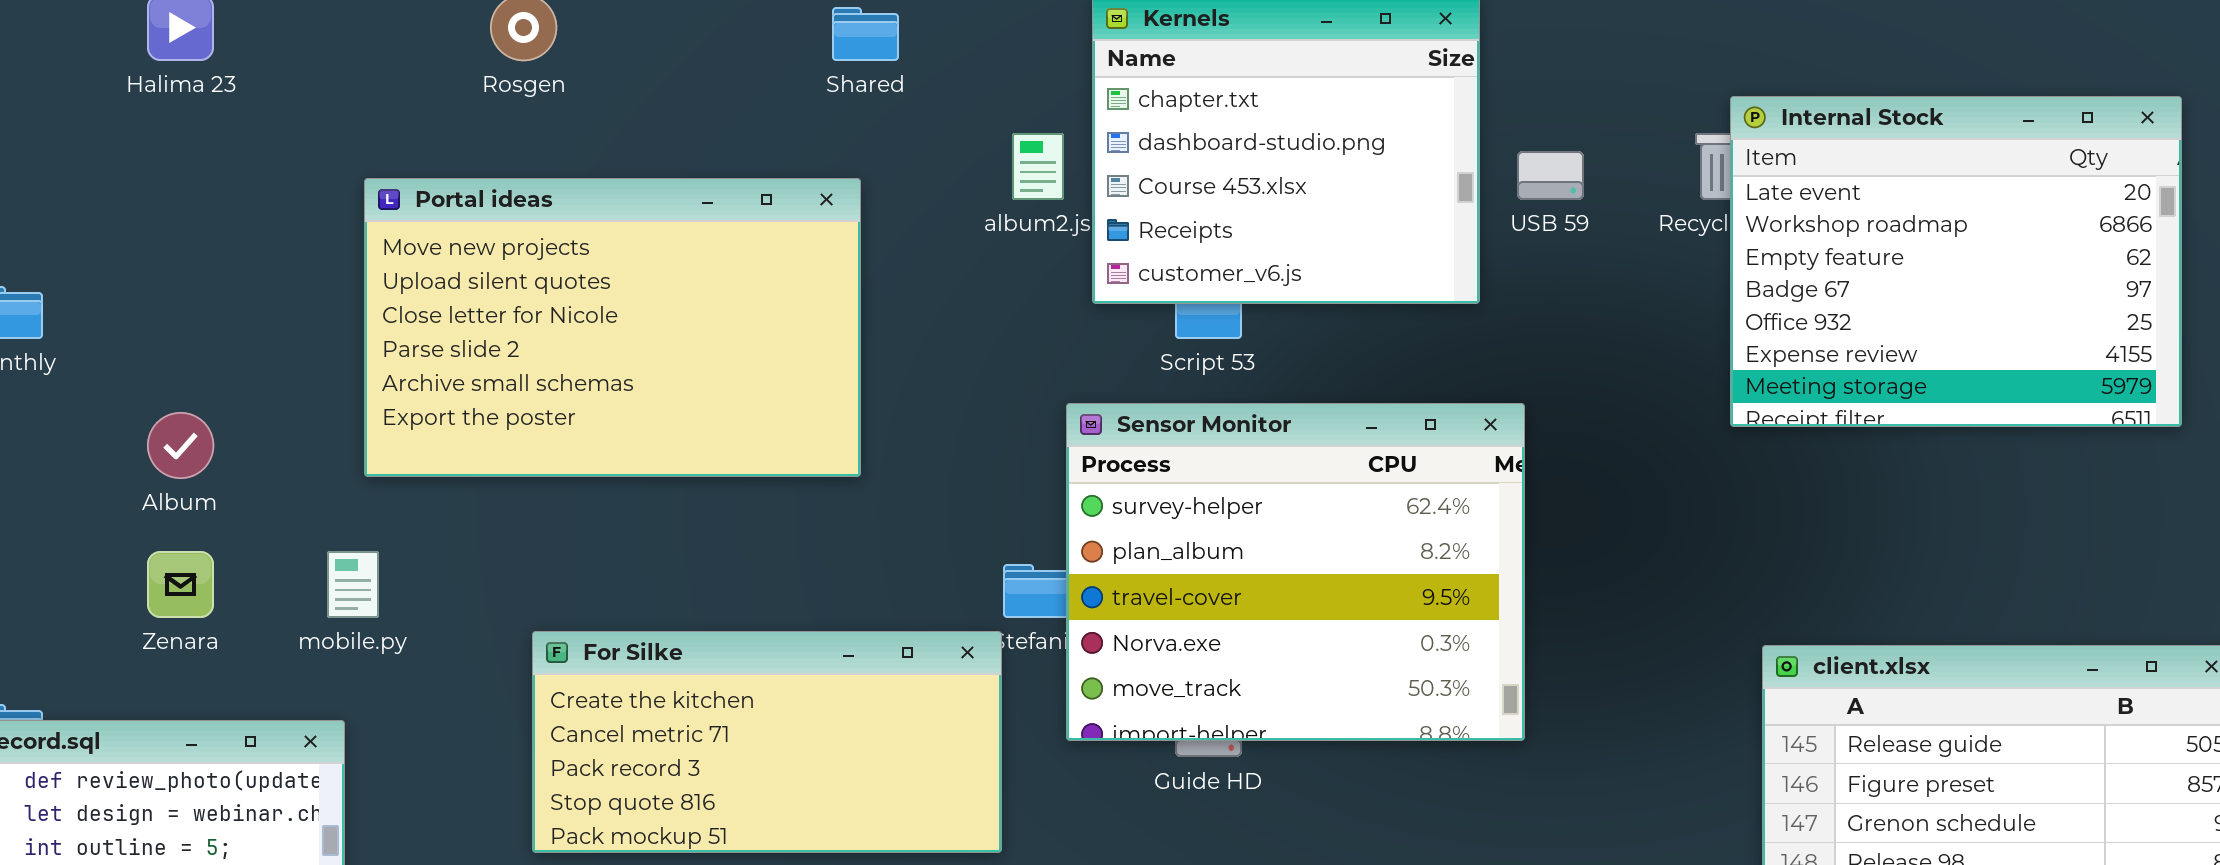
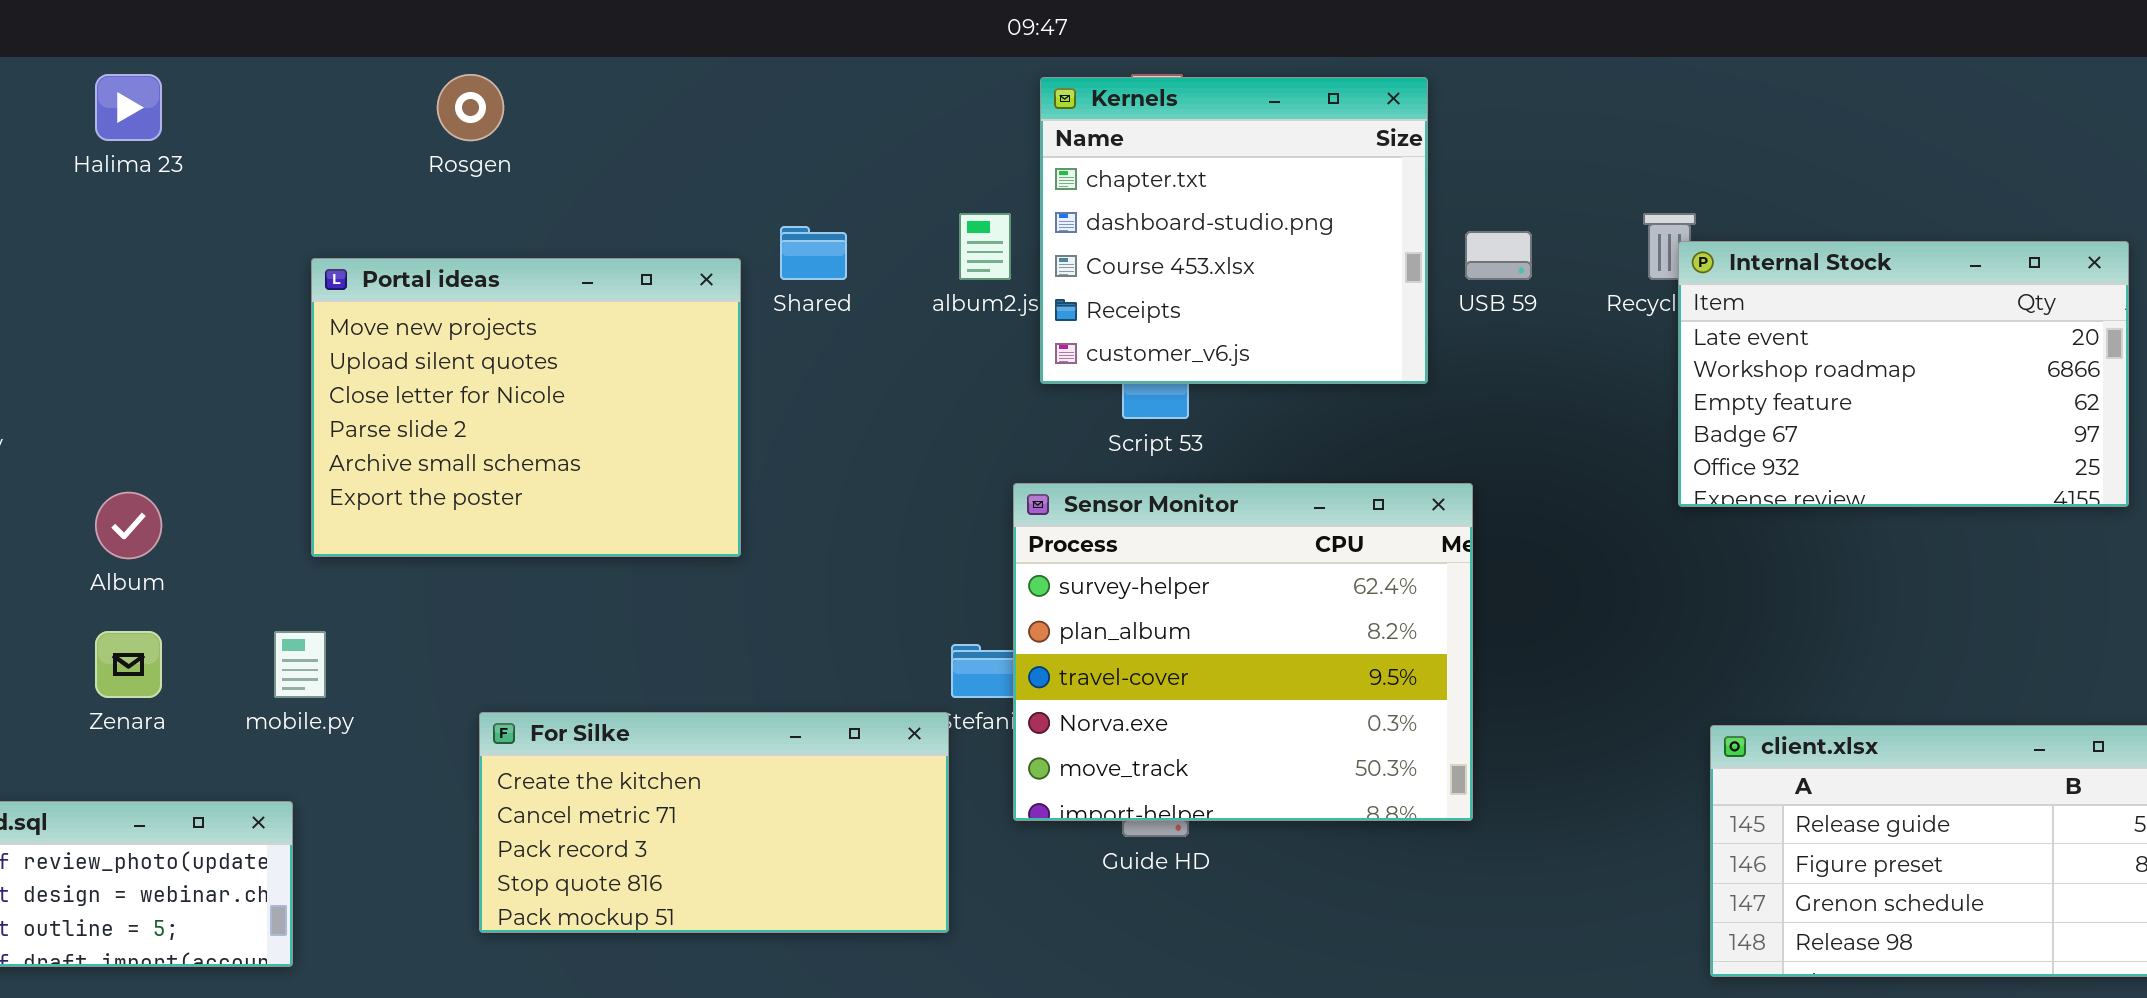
Shared: [832,7,899,61] -> [780,226,847,280], moved
Internal Stock: [1730,96,2182,427] -> [1678,241,2129,507], resized
Portal ideas: [364,178,861,477] -> [311,258,741,557], resized

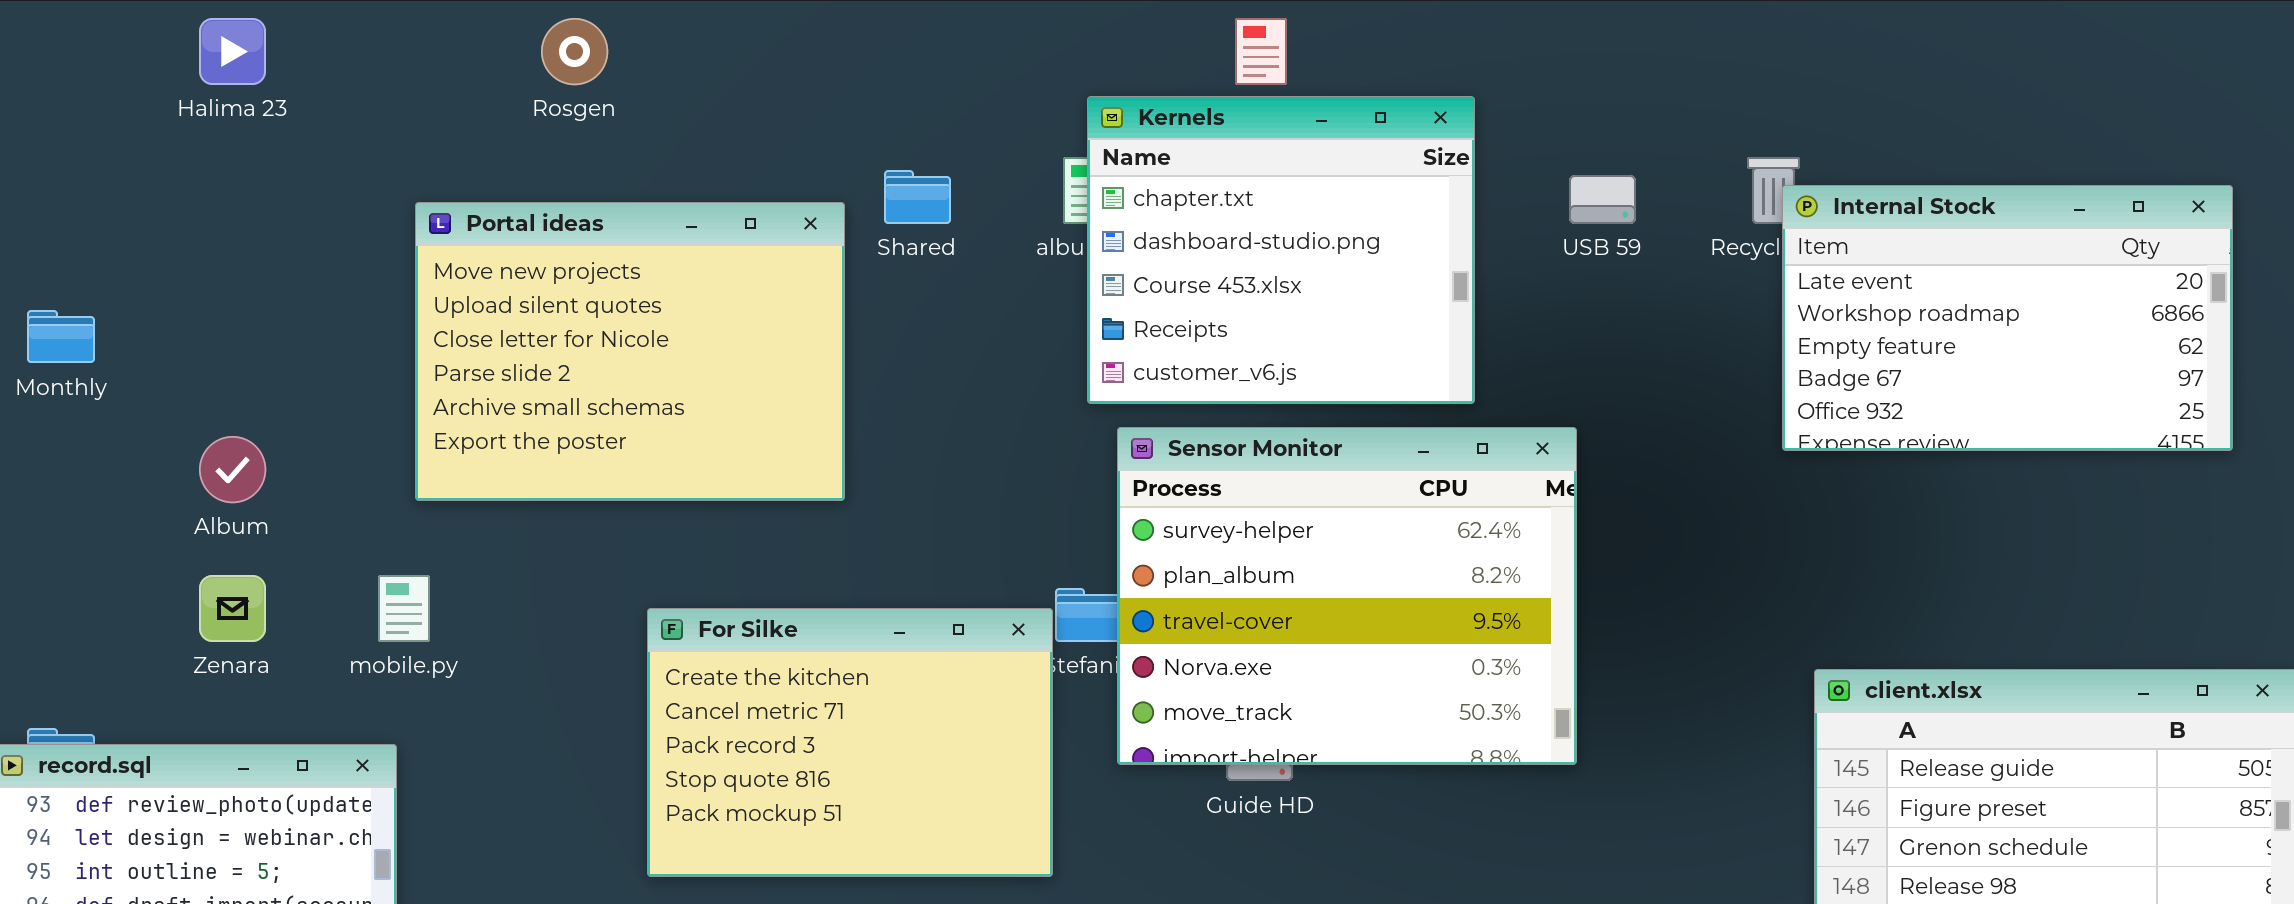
Kernels: [1040,77,1428,384] -> [1087,96,1475,404], moved
For Silke: [479,712,949,933] -> [647,608,1053,877], resized

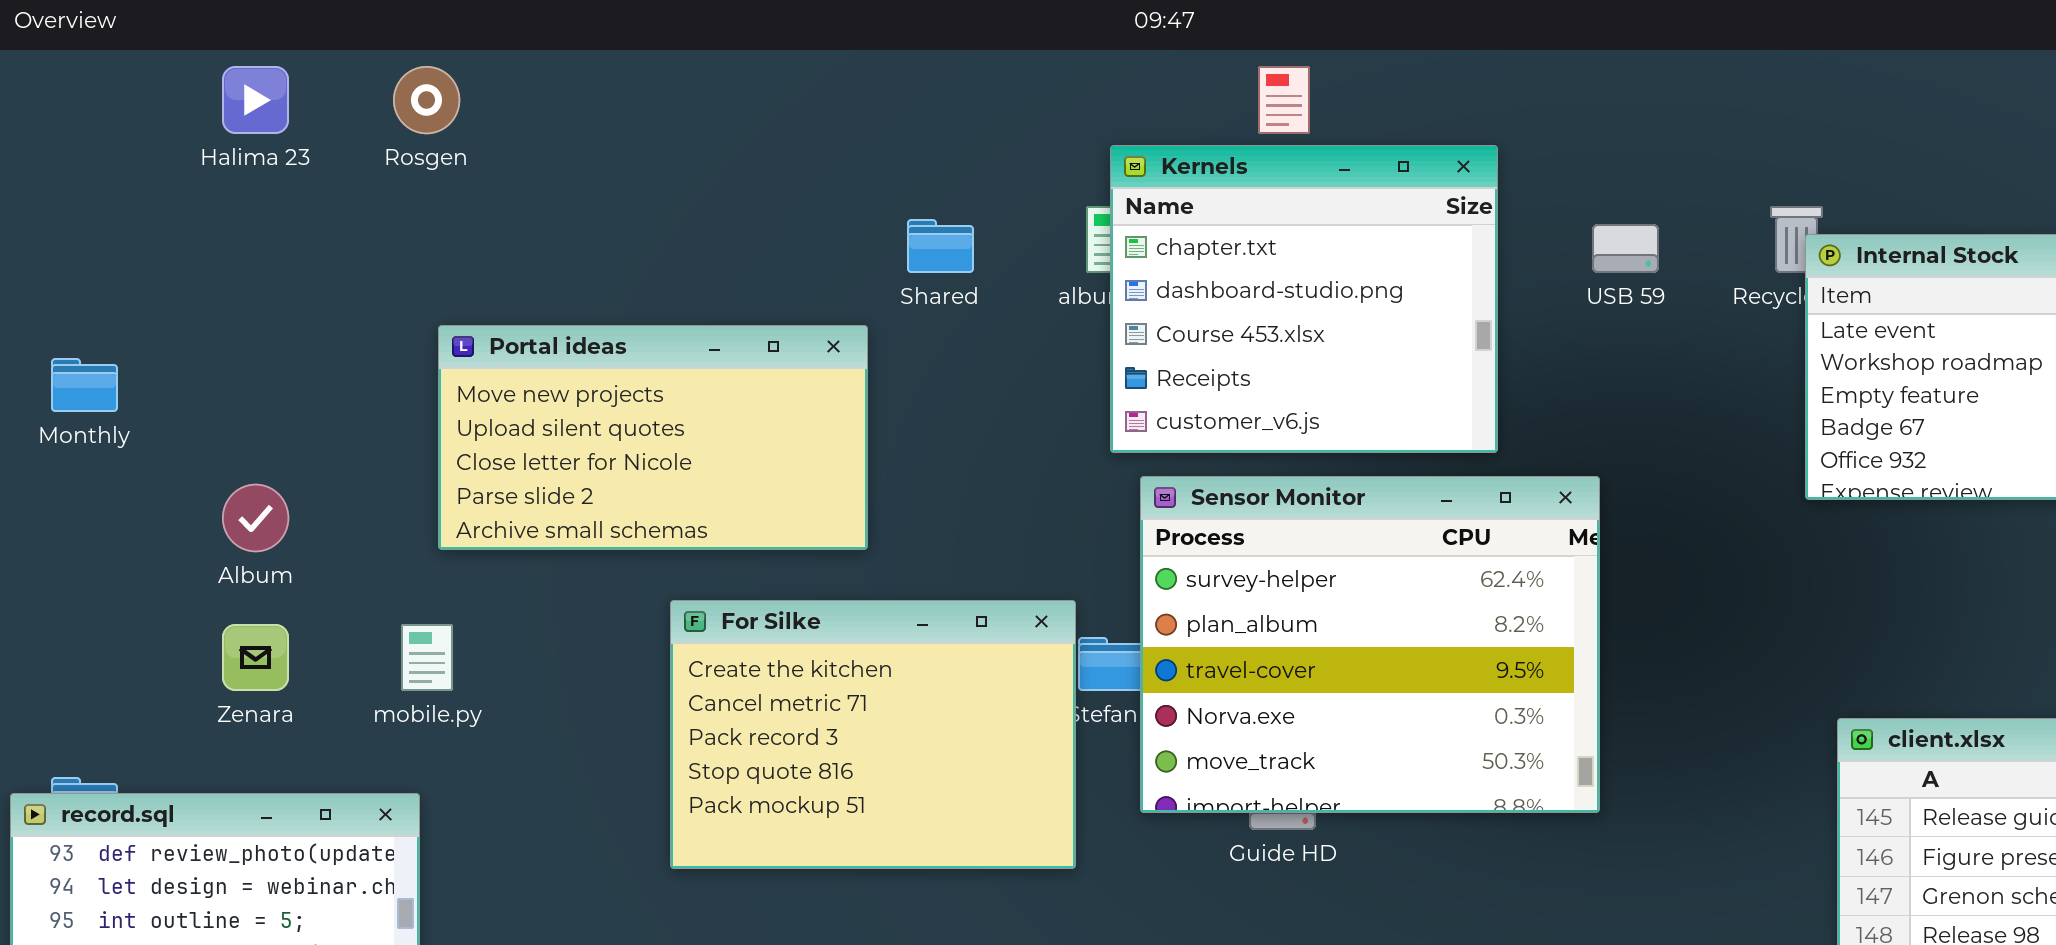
Rosgen: [541,18,608,85] -> [393,66,460,134], moved
Portal ideas: [415,202,845,501] -> [438,325,868,550], resized
For Silke: [647,608,1053,877] -> [670,600,1076,869], moved

